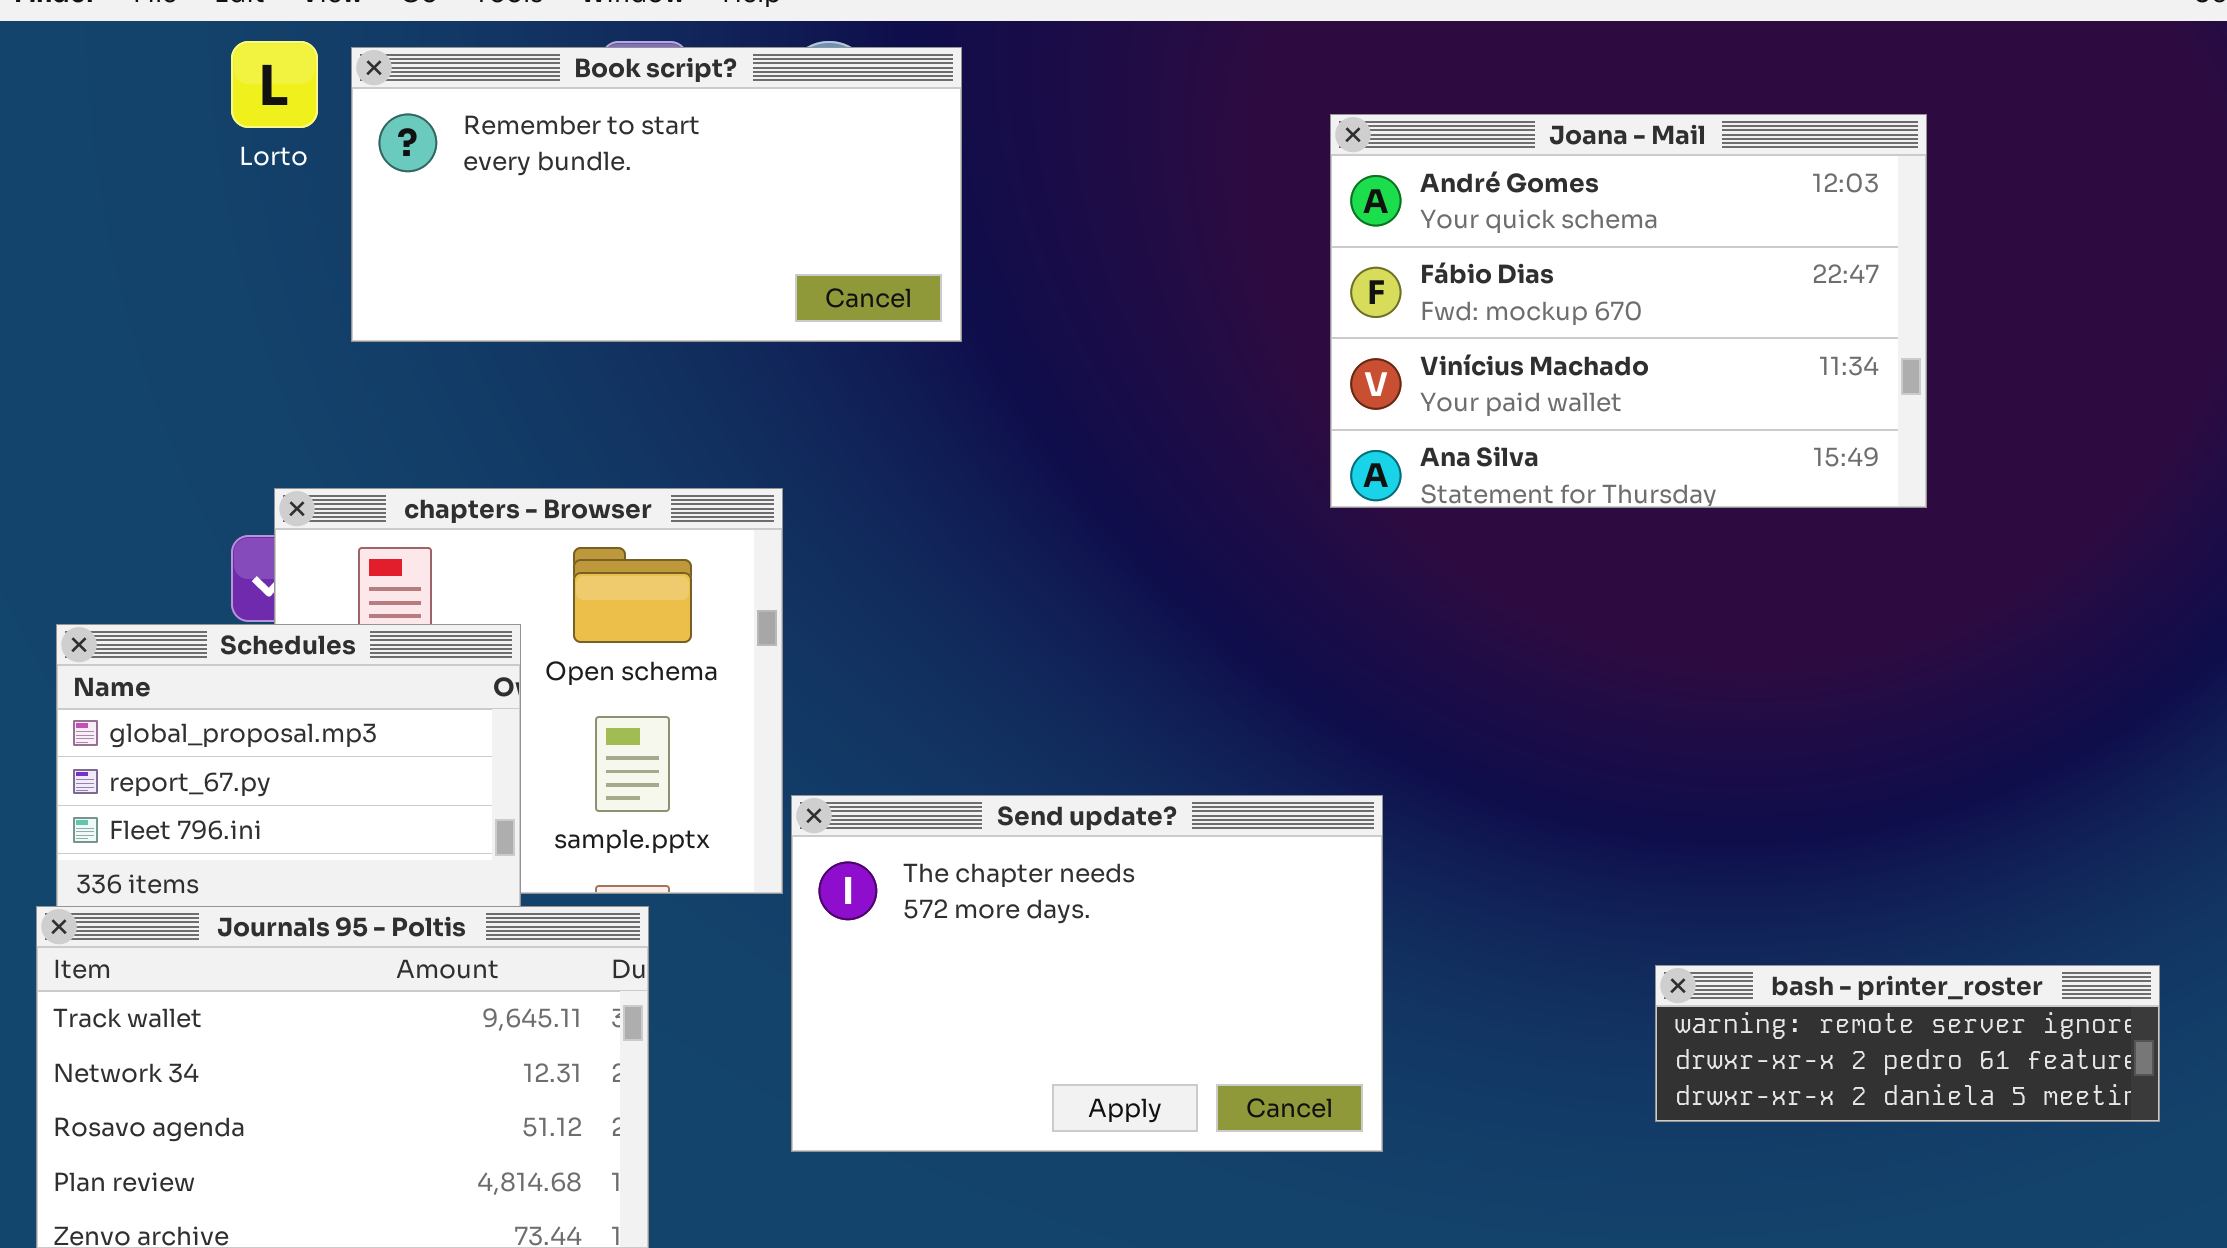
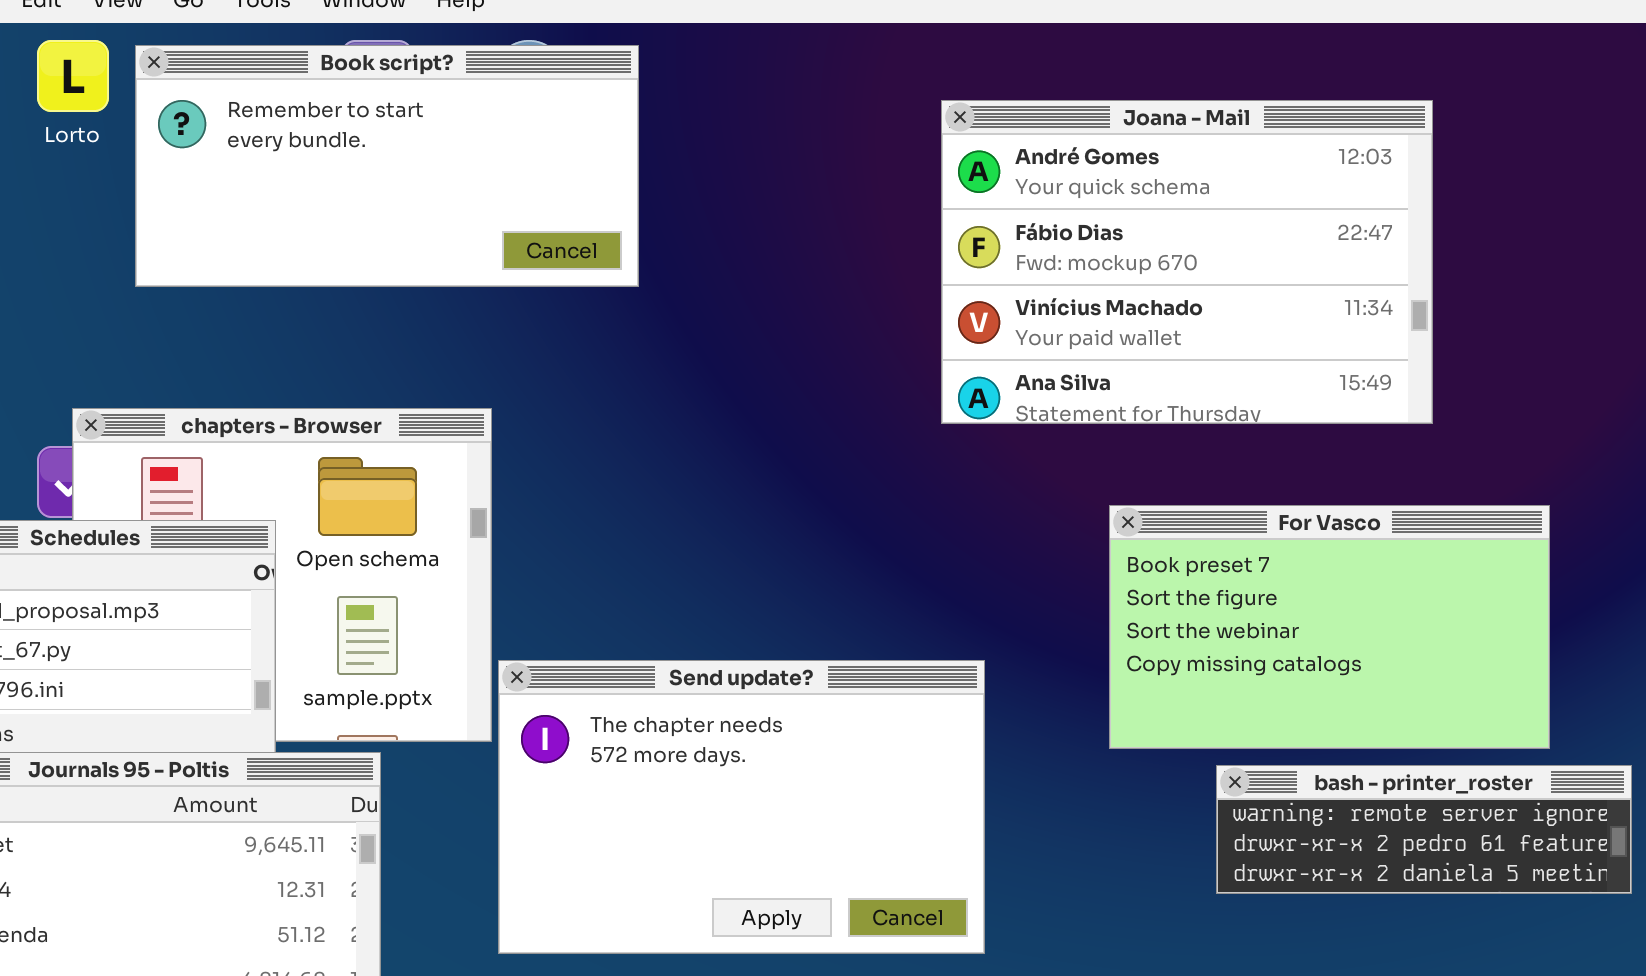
For Vasco: none -> [1109,505,1550,749], opened
bash - printer_roster: [1655,965,2160,1122] -> [1216,765,1632,894], moved

